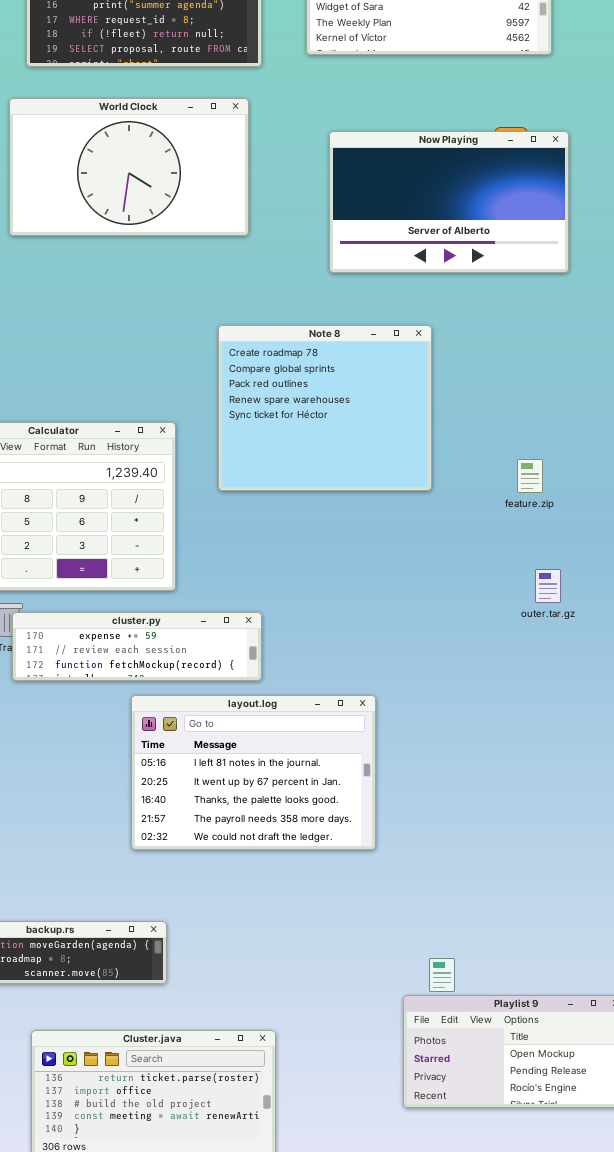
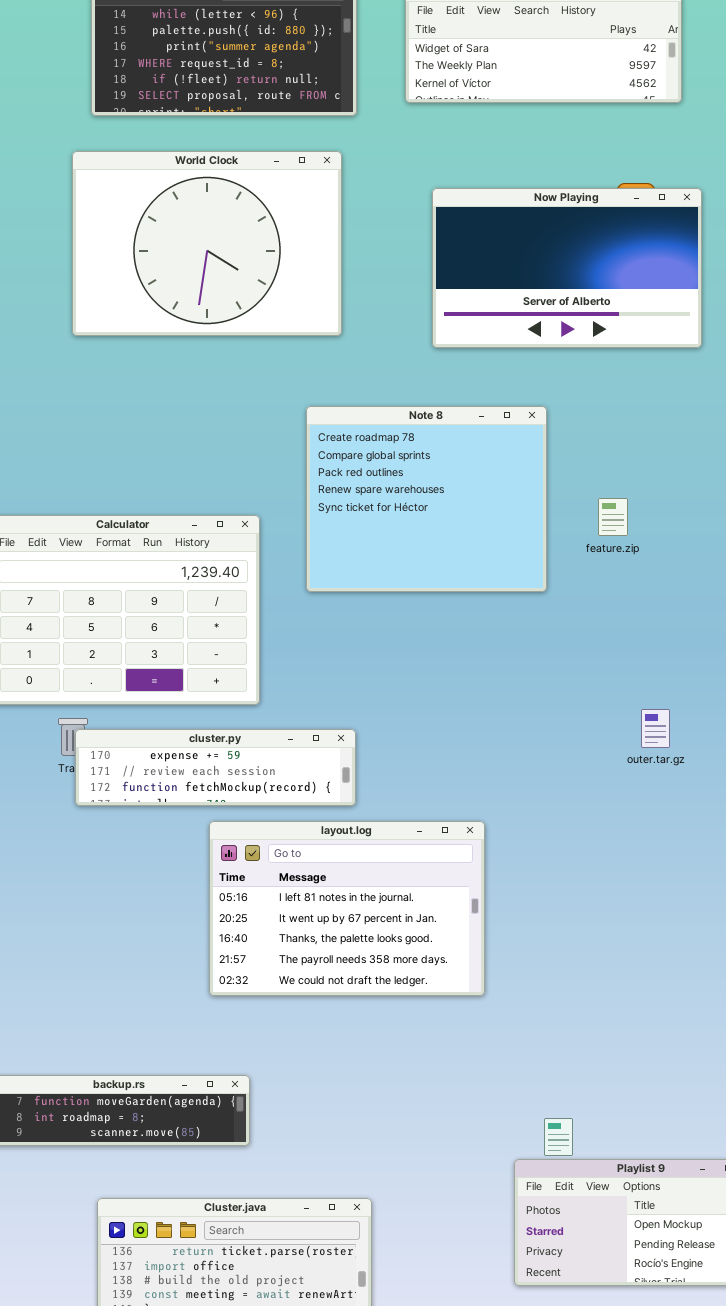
World Clock: [9,98,249,236] -> [72,151,342,336], resized
feature.zip: [517,459,543,493] -> [598,498,628,536], moved
outer.tar.gz: [535,569,561,603] -> [641,709,670,748], moved

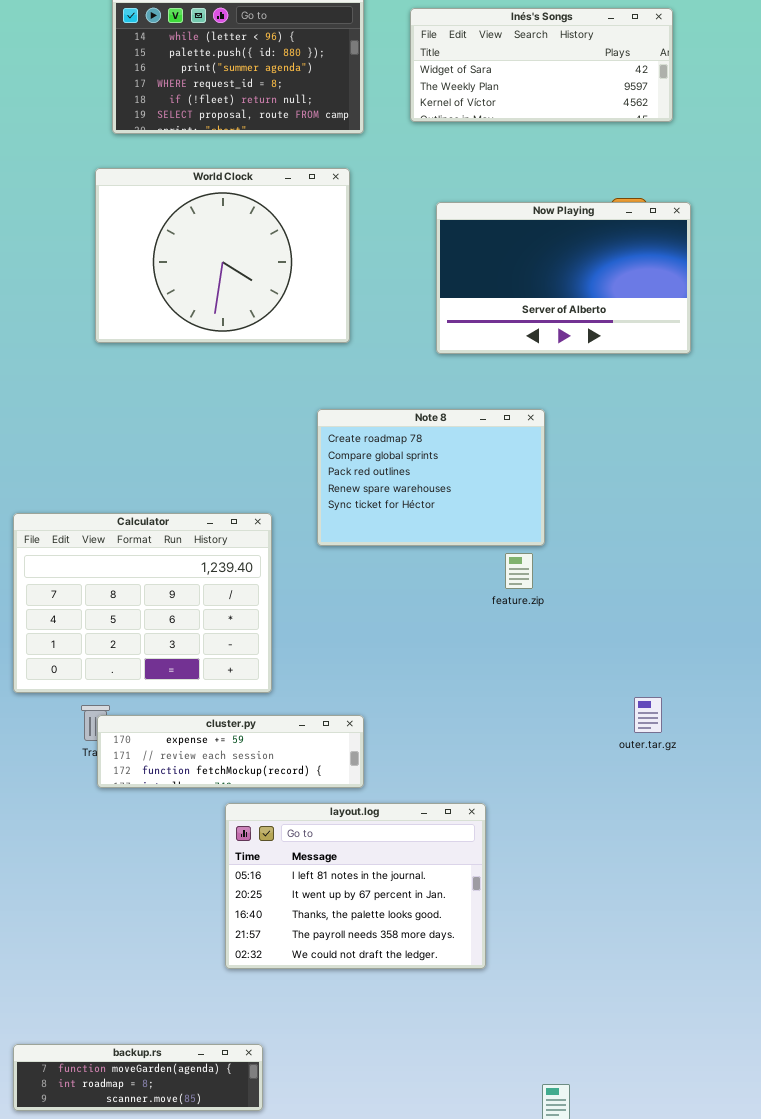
Note 8: [306,406,547,592] -> [317,409,545,546], resized
feature.zip: [598,498,628,536] -> [505,553,533,589], moved

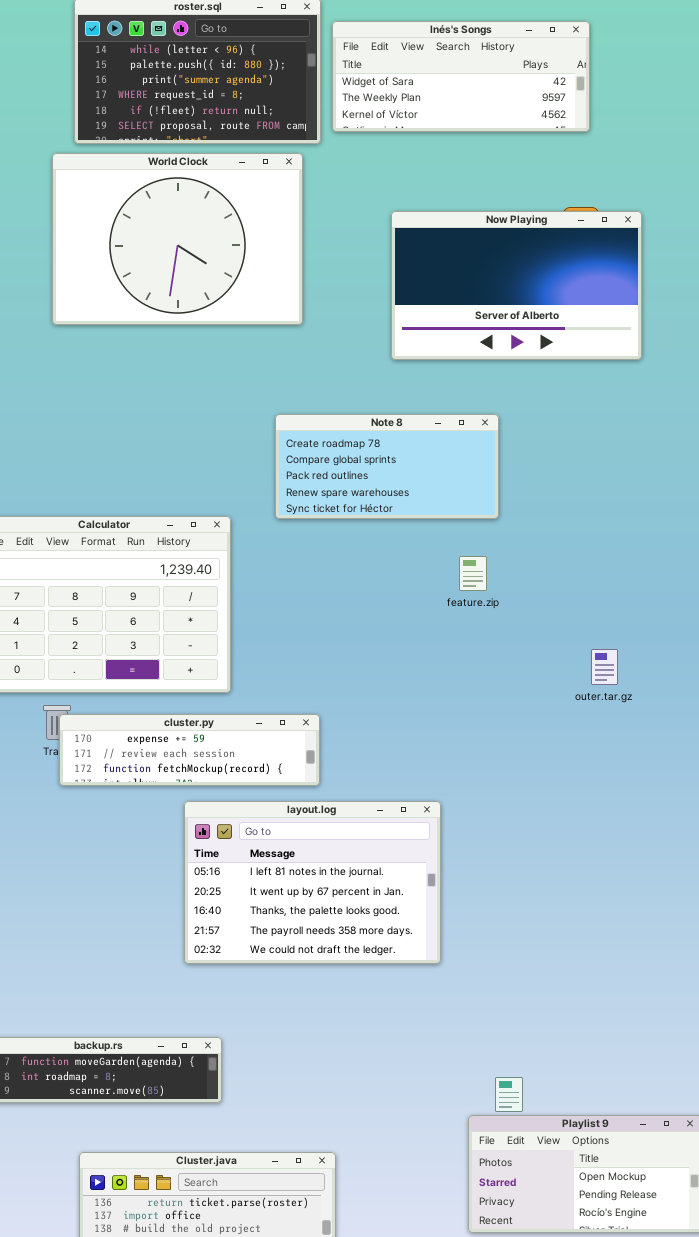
Inés's Songs: [410,8,673,122] -> [332,21,590,132], moved
World Clock: [95,168,350,343] -> [52,153,303,325], moved
Note 8: [317,409,545,546] -> [275,414,499,519], resized
outer.tar.gz: [634,697,662,733] -> [591,649,618,685], moved

